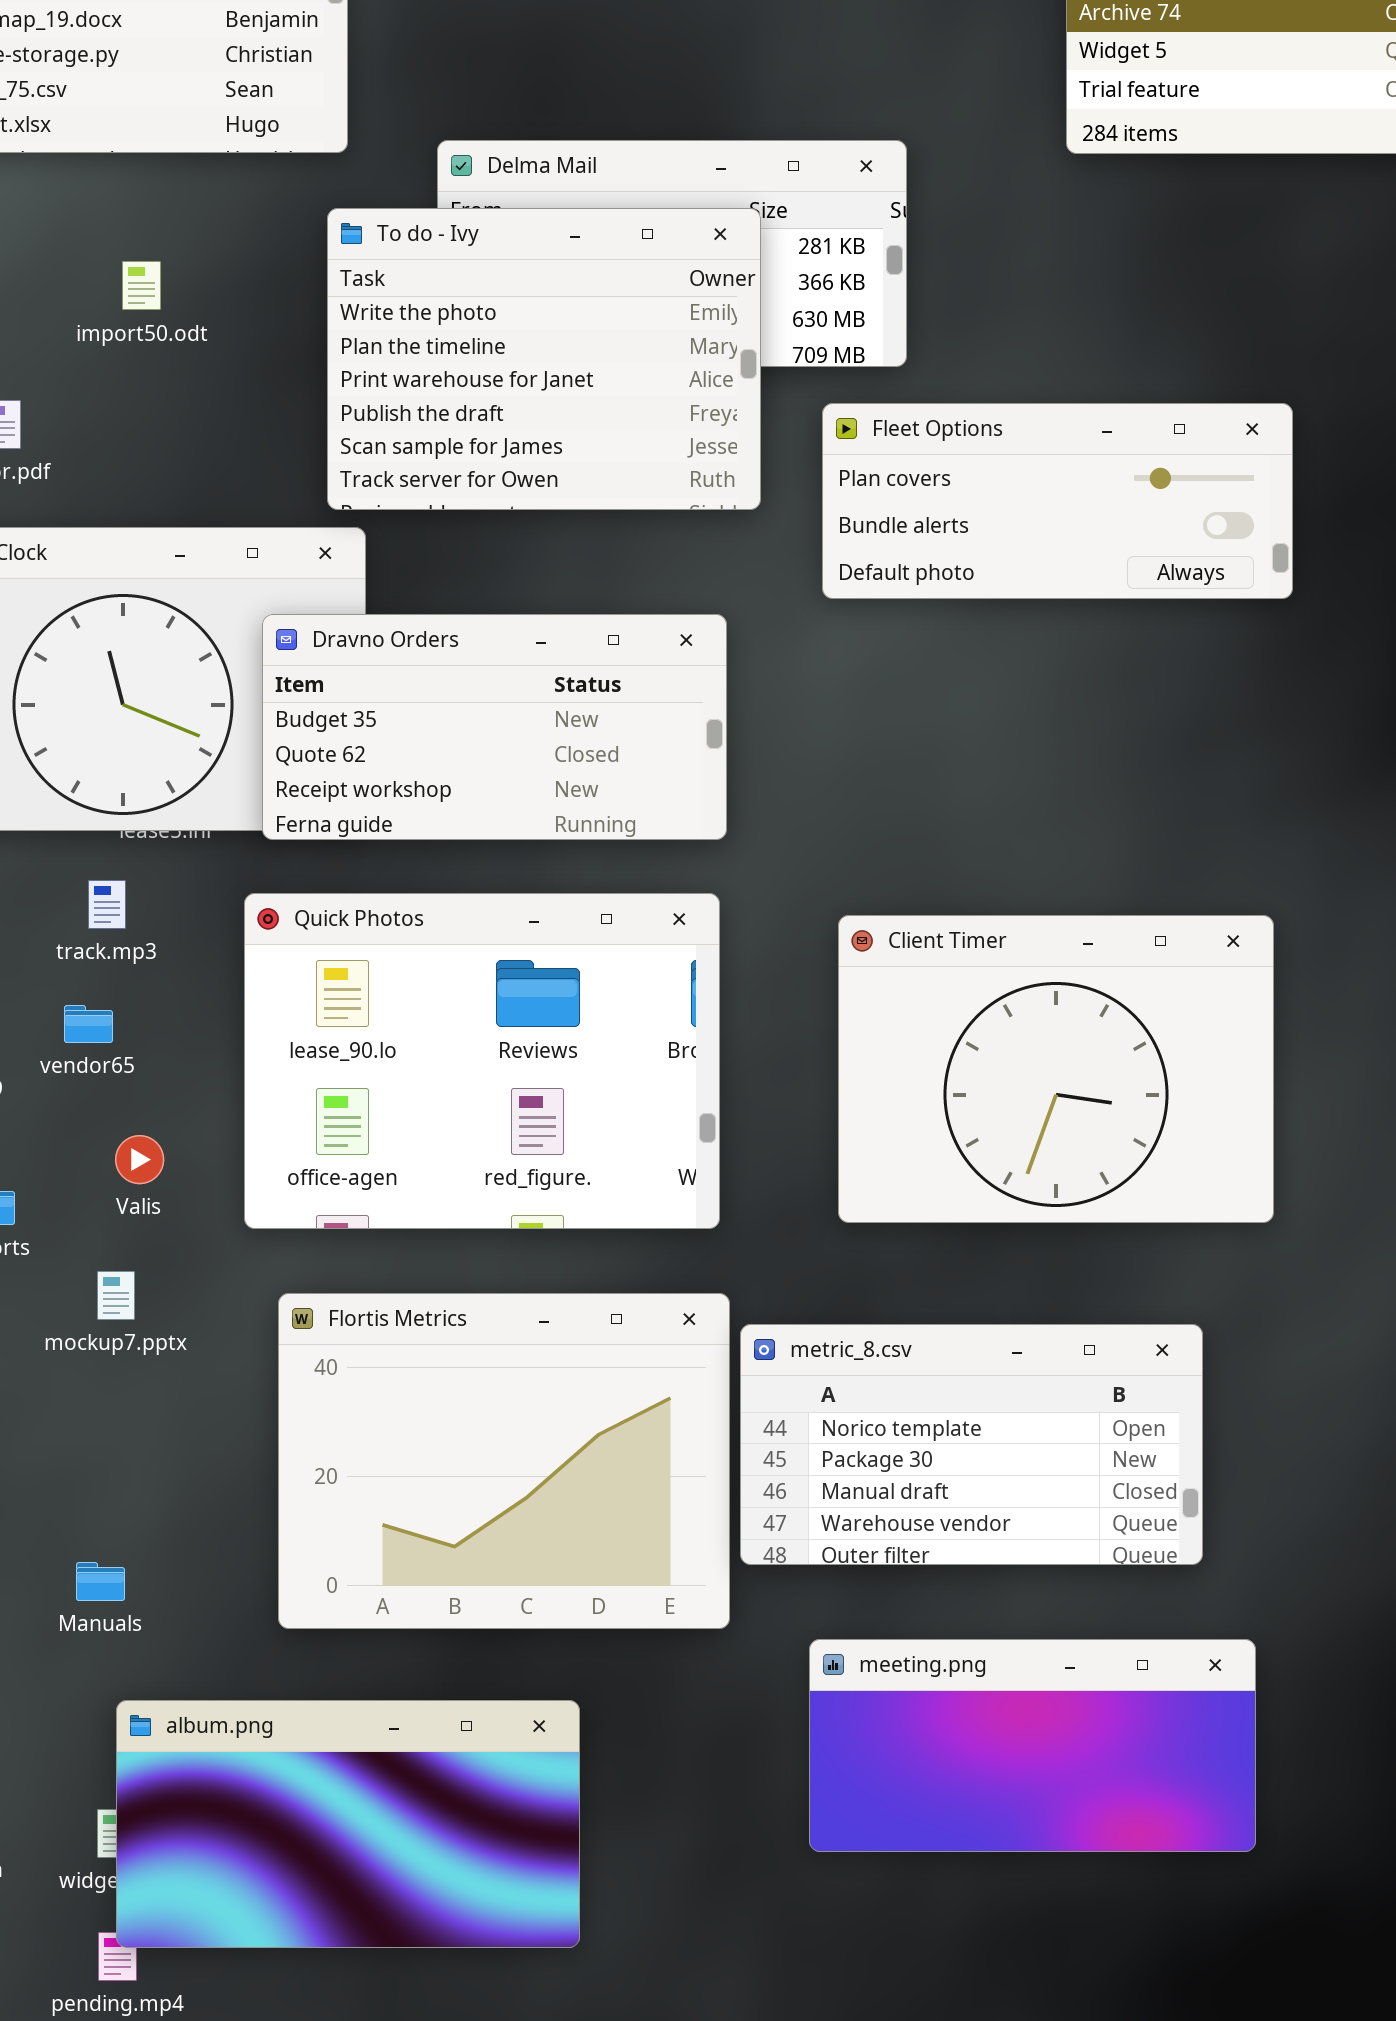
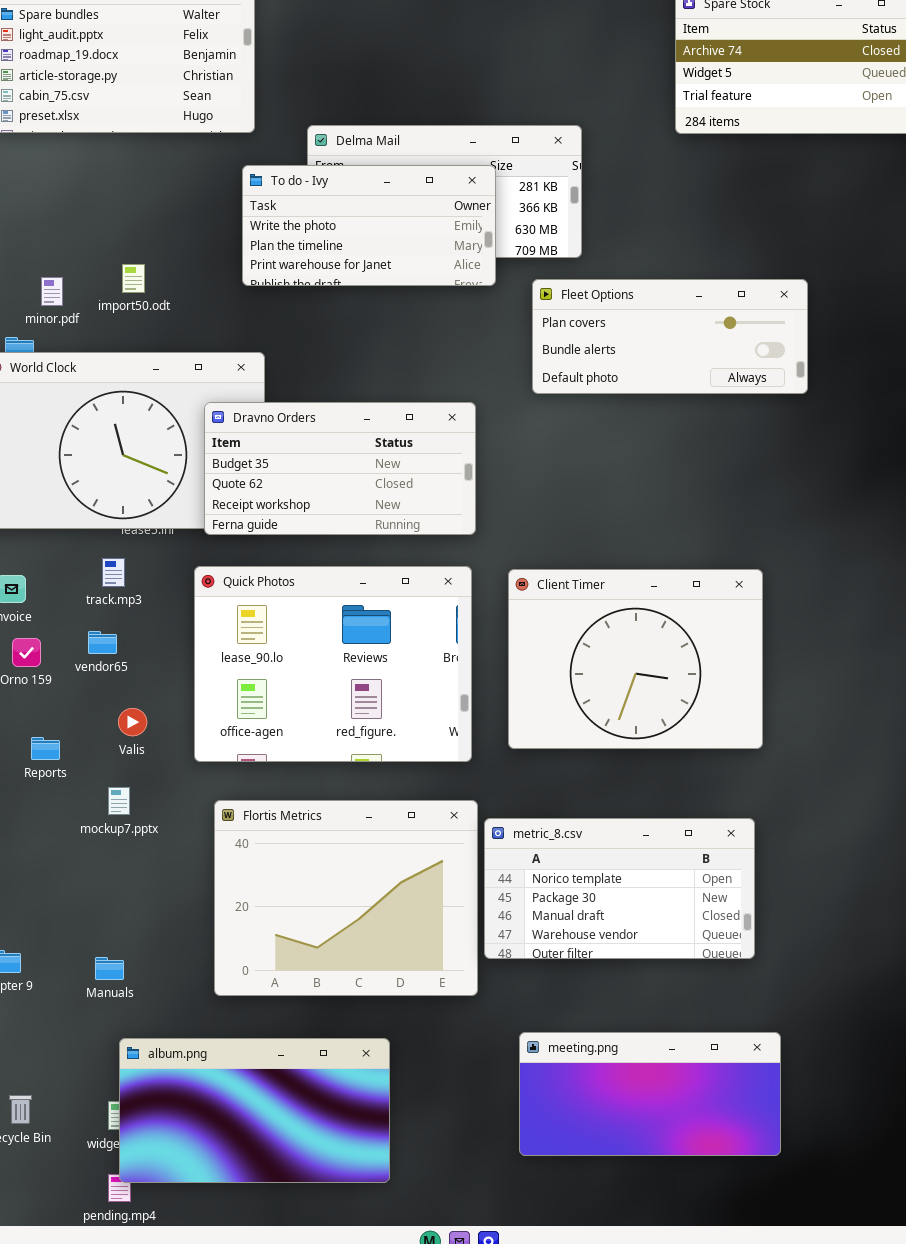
To do - Ivy: [327,208,761,510] -> [242,165,496,286], resized
import50.odt: [122,261,161,310] -> [122,264,145,293], moved
Client Timer: [838,915,1274,1223] -> [508,569,763,749], moved
meeting.png: [809,1639,1256,1852] -> [519,1032,781,1156], moved

